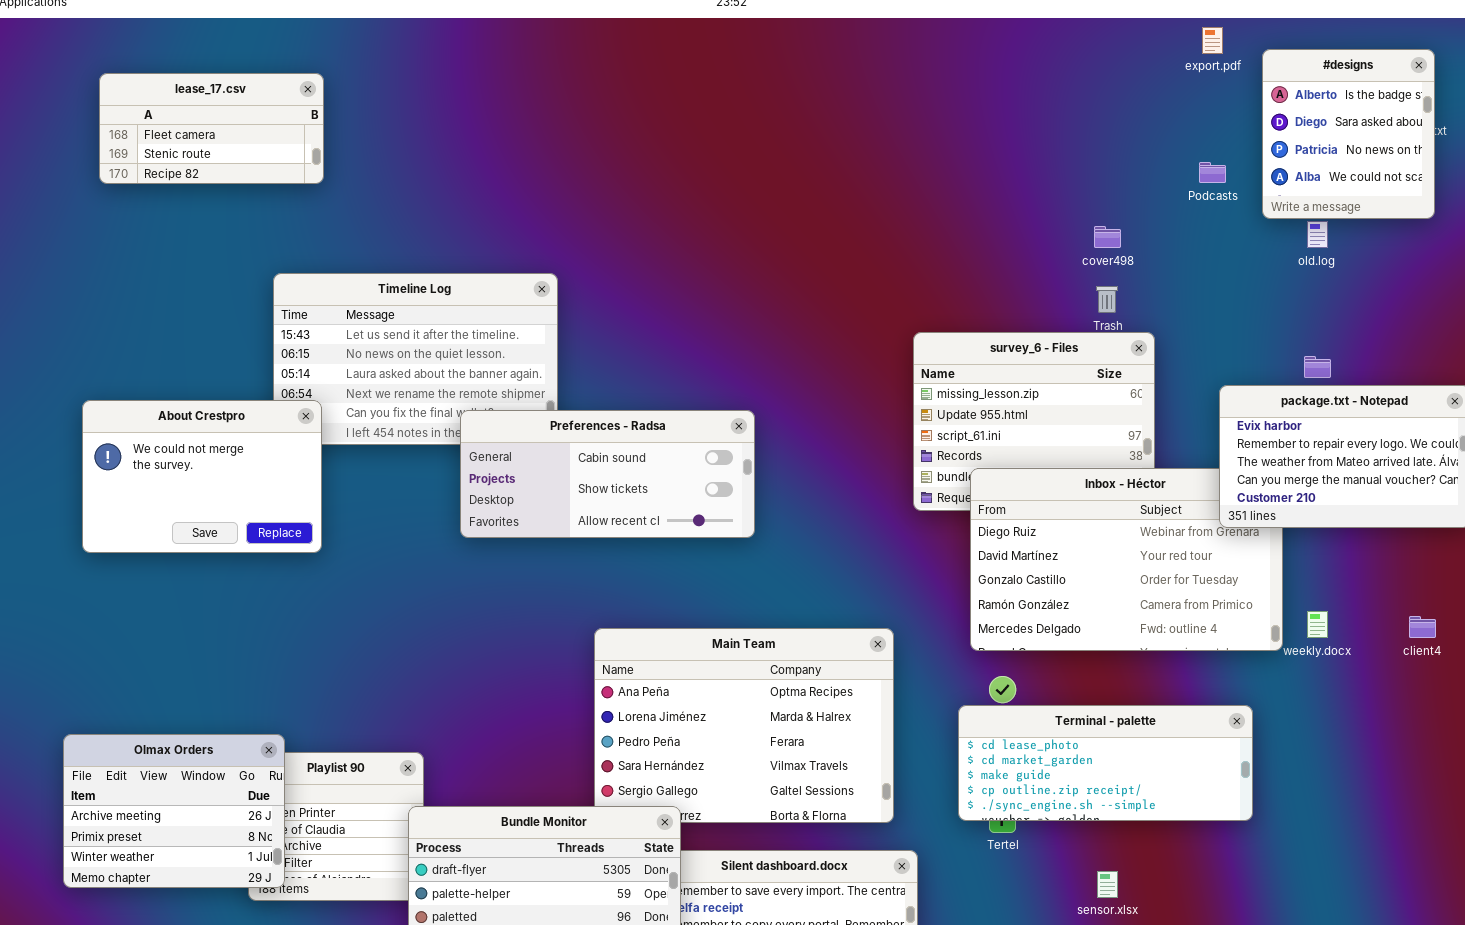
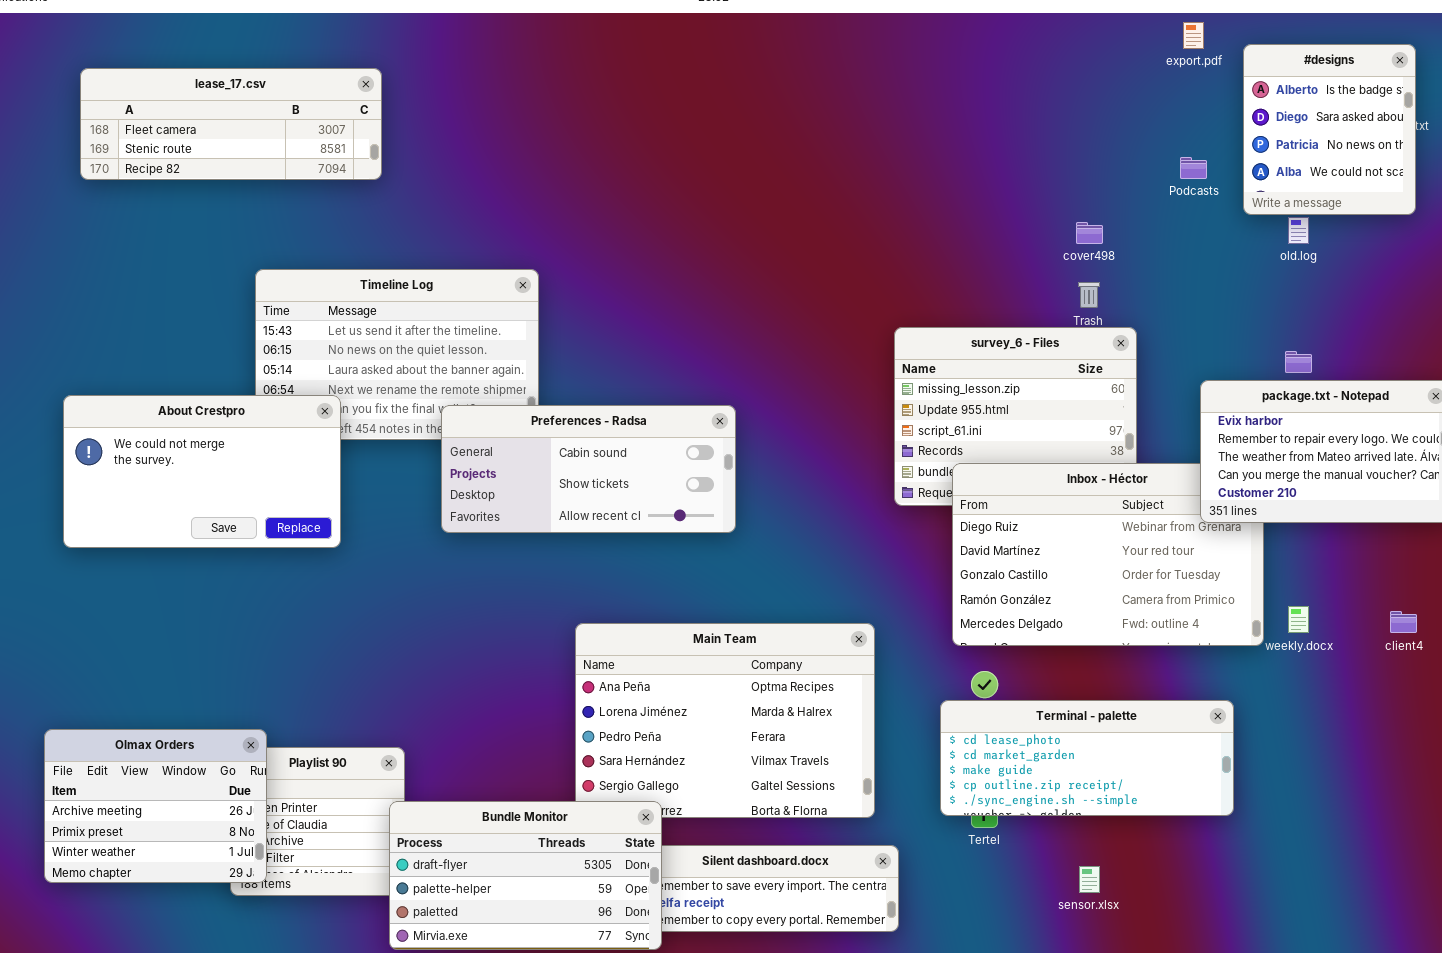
lease_17.csv: [99,73,324,184] -> [80,68,382,180], resized
About Crestpro: [82,400,322,553] -> [63,395,341,548], resized

